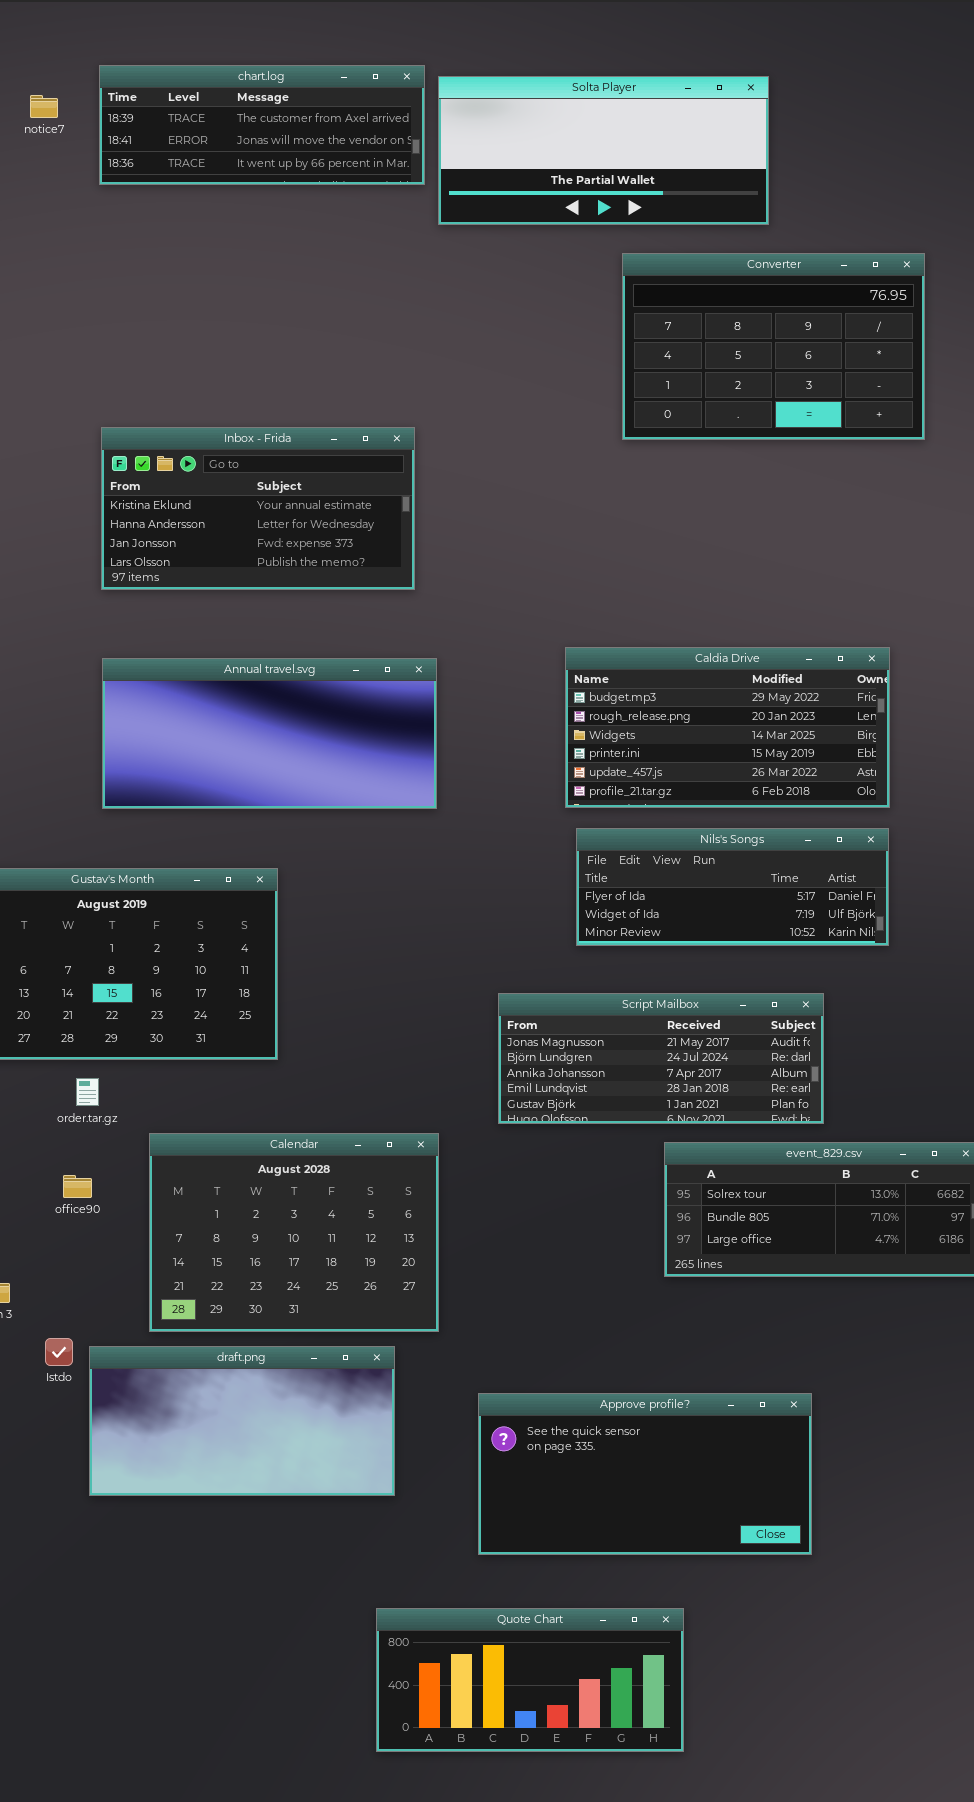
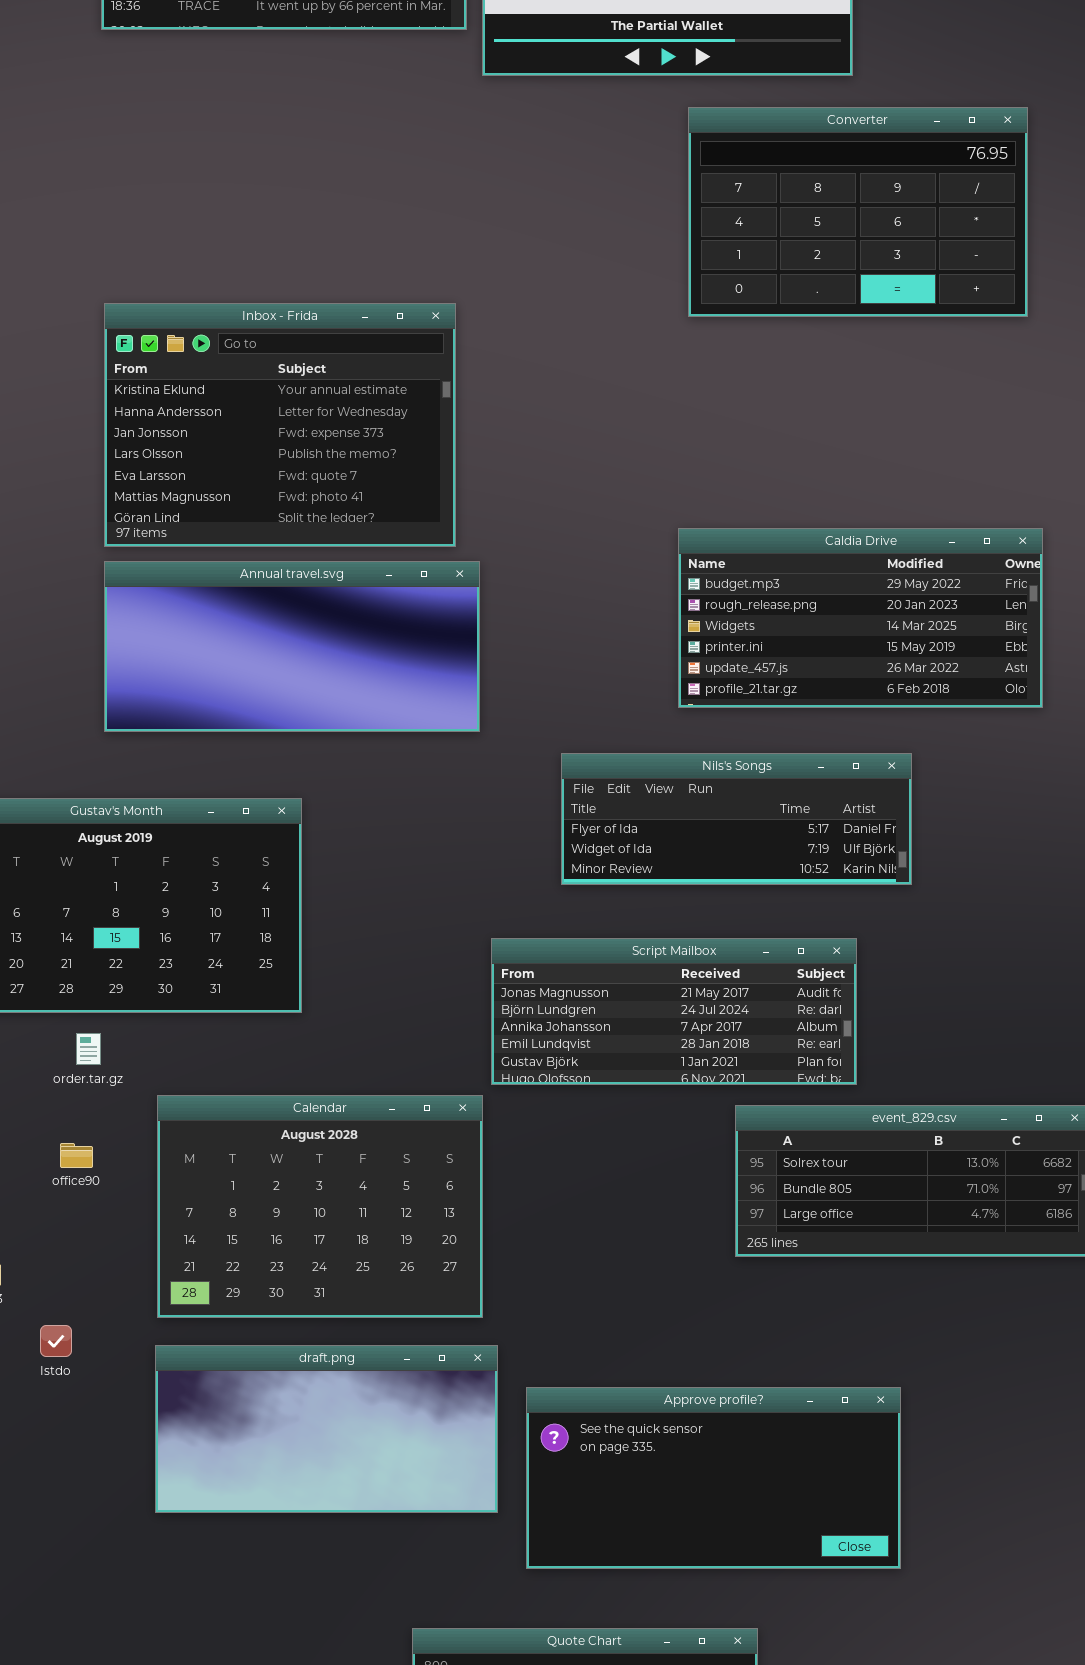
Inbox - Frida: [101,427,415,590] -> [104,303,456,547], resized
Caldia Drive: [565,647,890,808] -> [678,528,1043,708], moved
Nils's Songs: [576,828,889,946] -> [561,753,912,885], moved
Script Mailbox: [498,993,824,1124] -> [491,938,857,1085], moved
draft.png: [89,1346,395,1496] -> [155,1345,498,1513], moved

